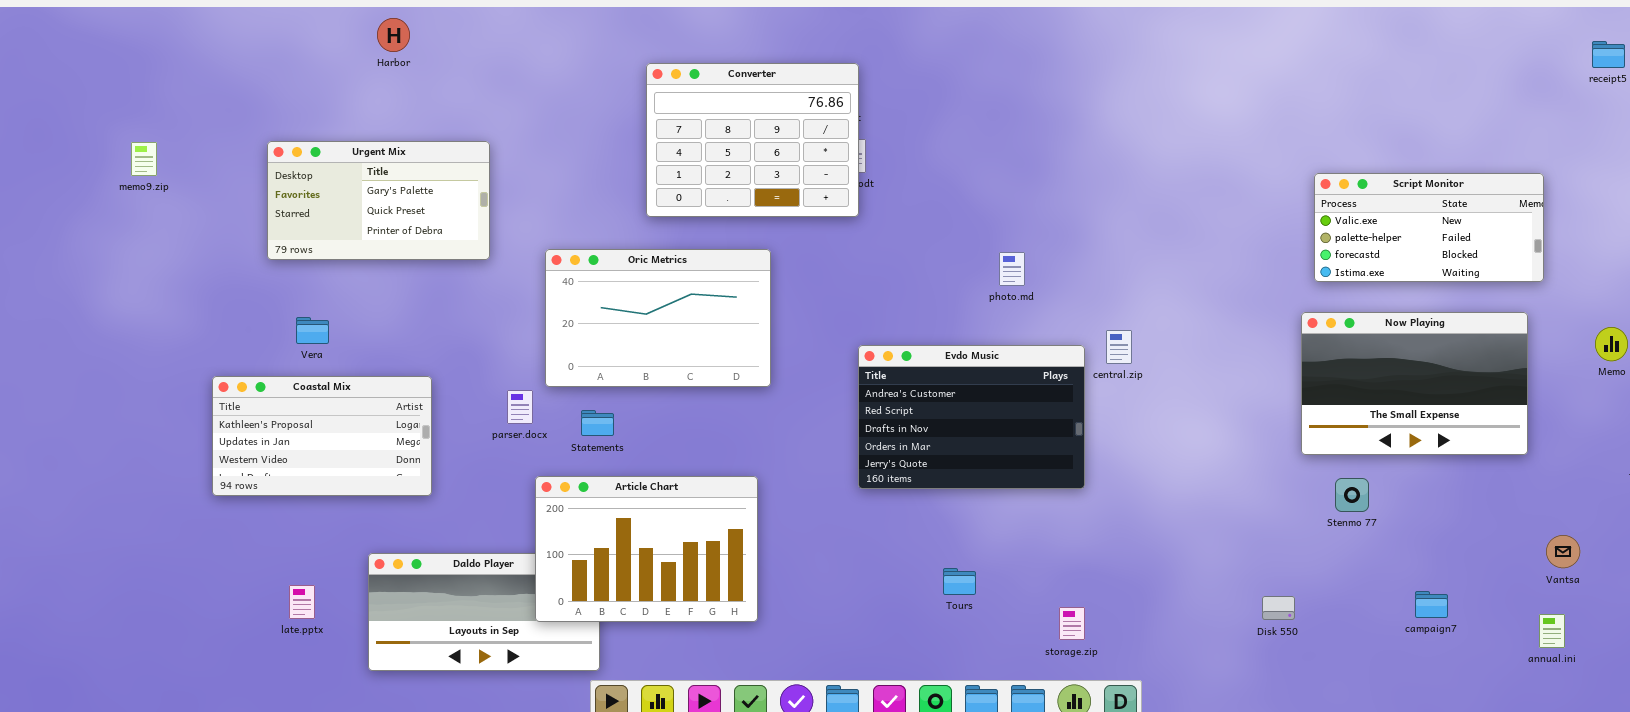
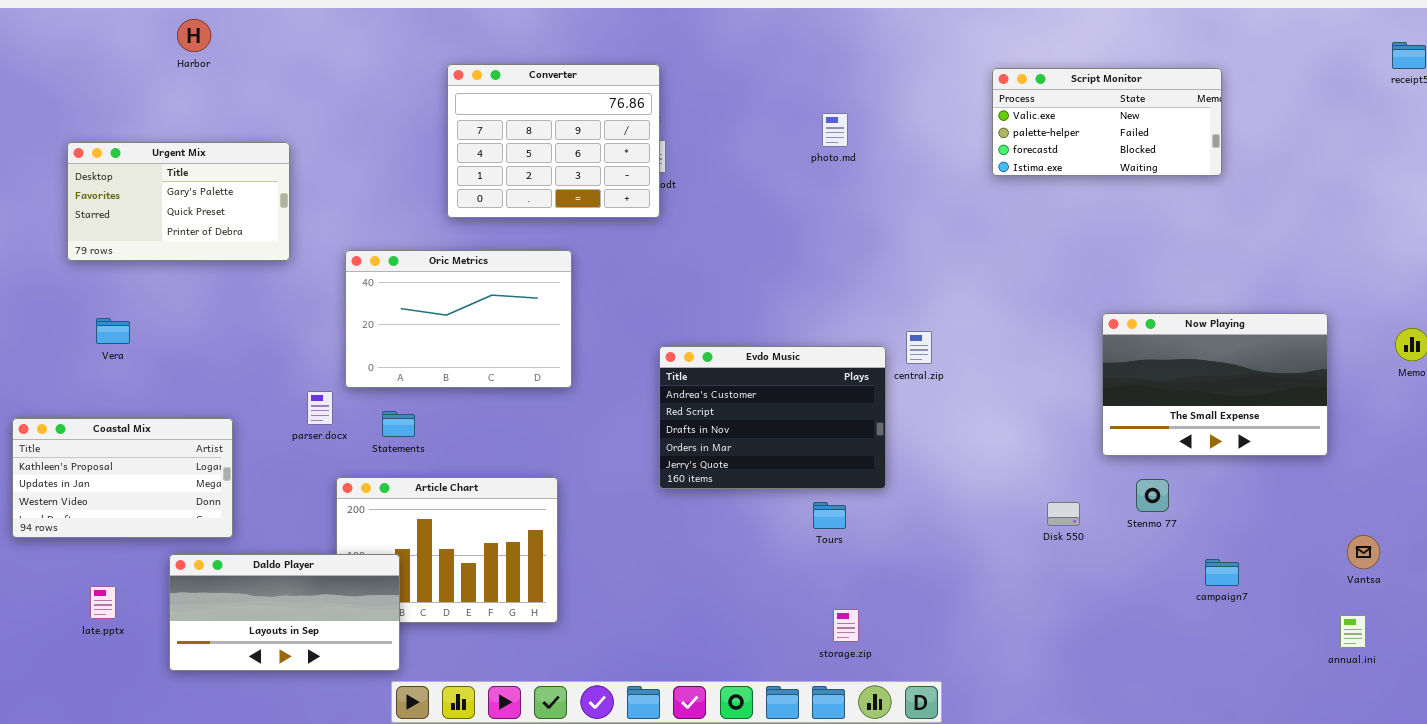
Script Monitor: [1314,173,1544,282] -> [992,68,1222,176], moved
photo.md: [999,252,1025,286] -> [822,113,848,147], moved
Coastal Mix: [212,376,432,496] -> [12,418,233,538], moved
Daldo Player: [368,553,600,671] -> [169,554,400,671], raised
Tours: [943,568,976,595] -> [813,502,846,529], moved
campaign7: [1415,591,1448,618] -> [1205,559,1239,586], moved
Disk 550: [1262,596,1295,620] -> [1047,502,1080,526], moved
storage.zip: [1059,607,1085,640] -> [833,609,859,642], moved

